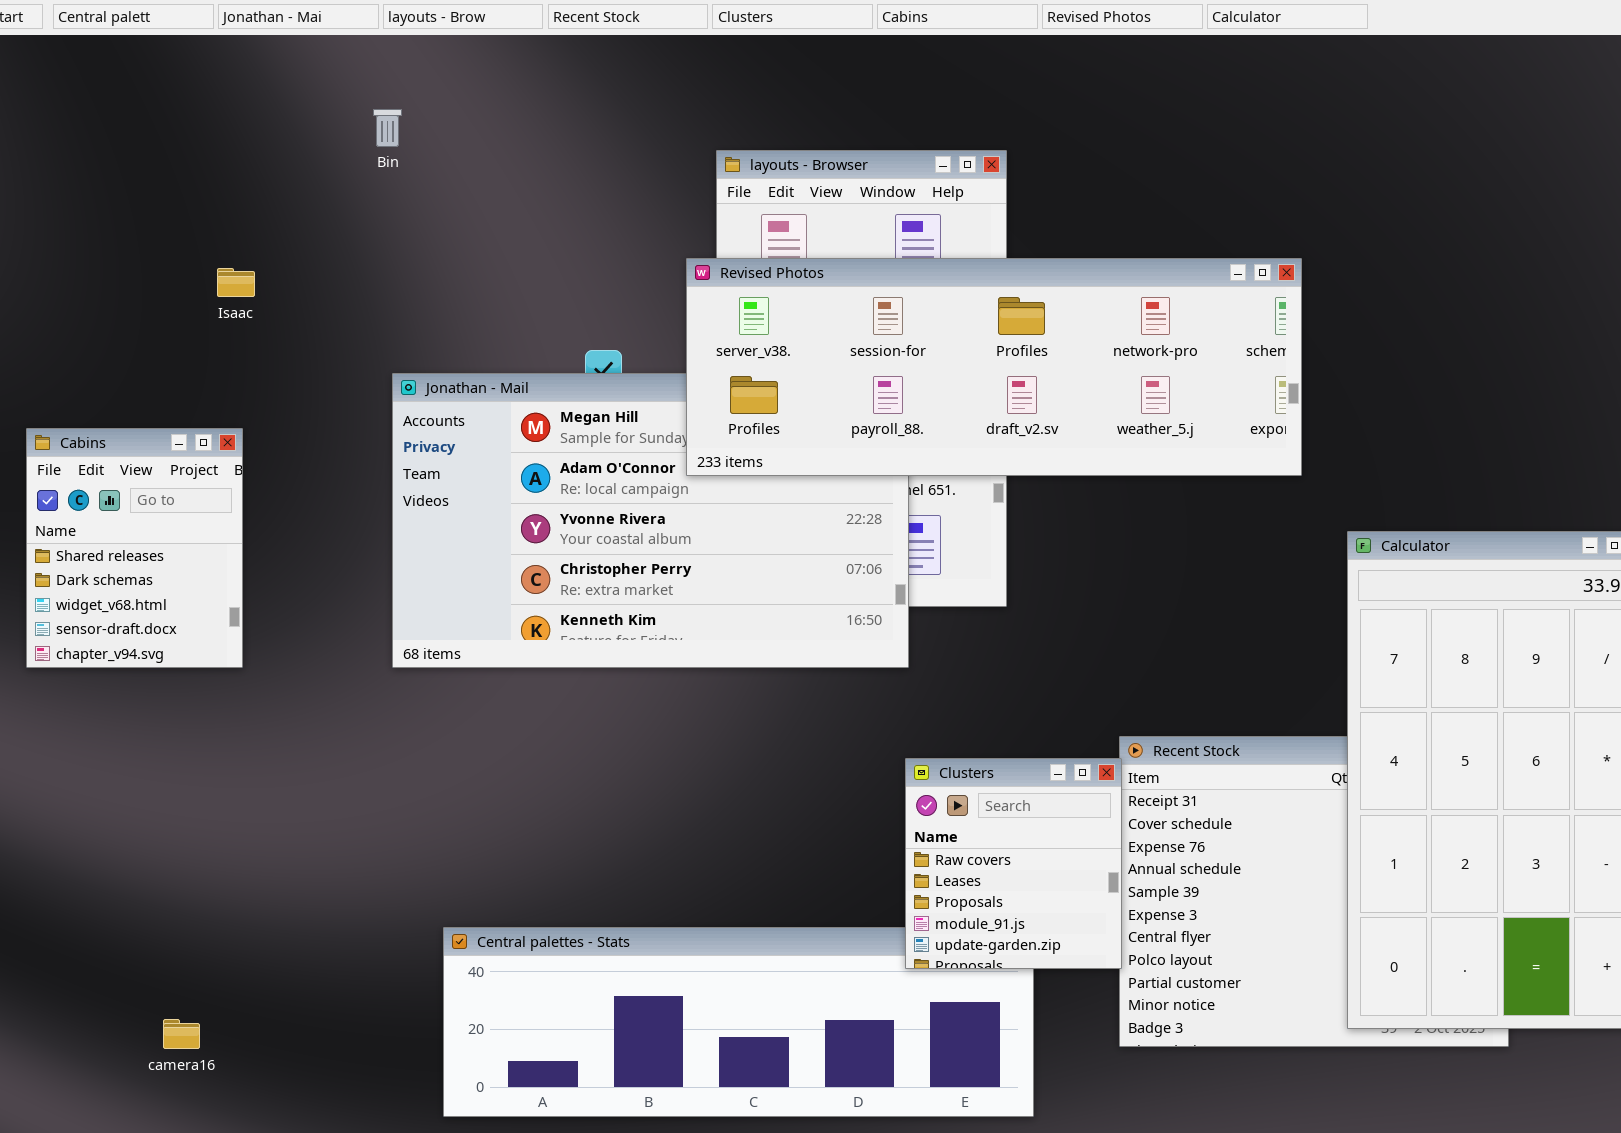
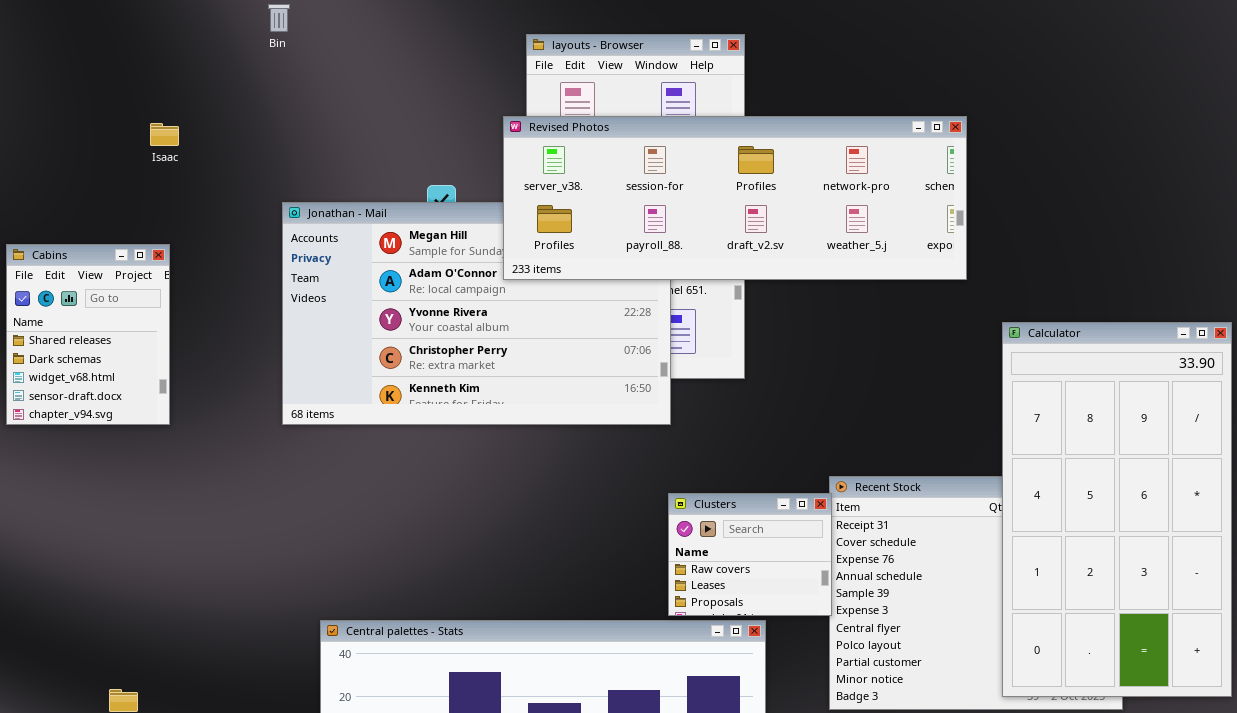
Clusters: [905,758,1122,969] -> [668,493,832,616], resized

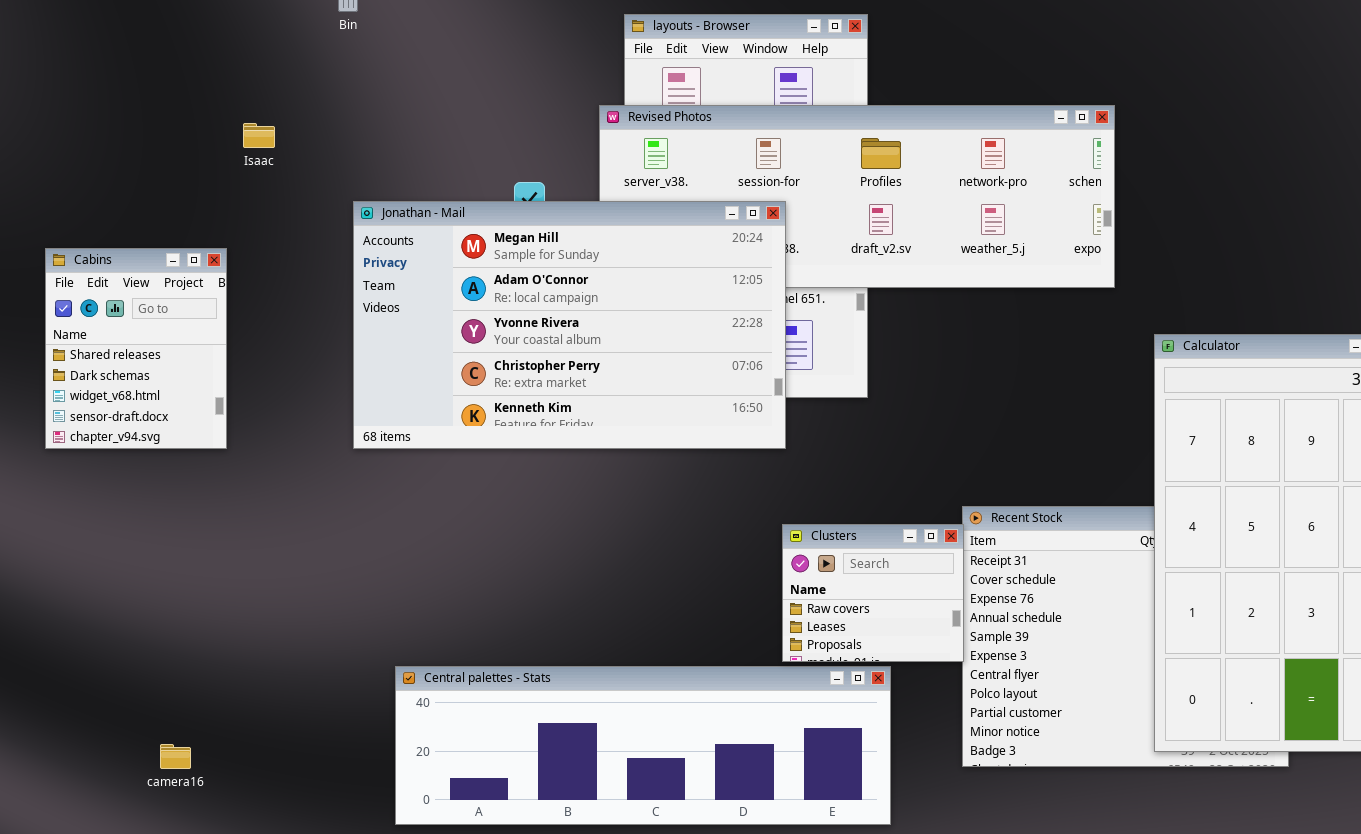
Isaac: [150,123,179,146] -> [243,123,275,148], moved
Jonathan - Mail: [282,202,671,425] -> [353,201,786,449], raised

